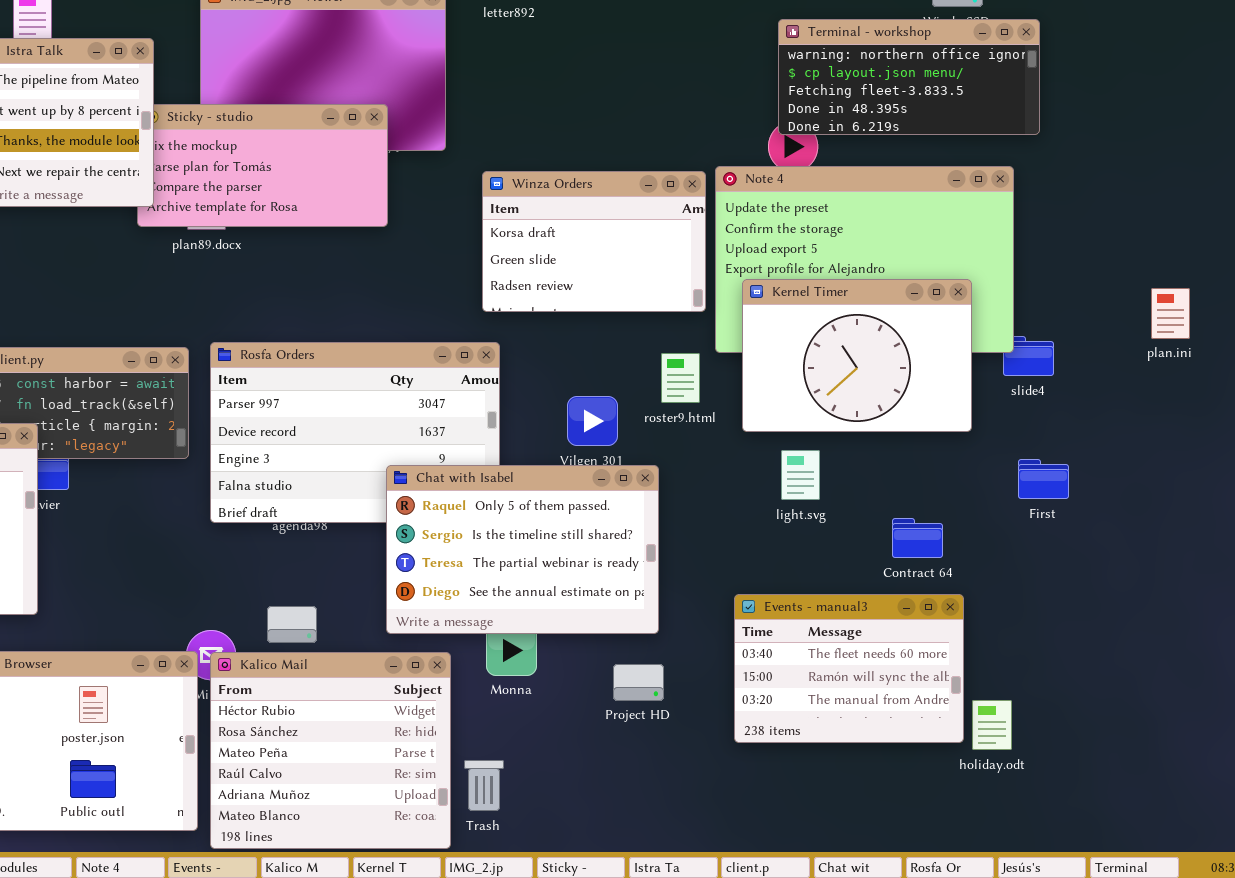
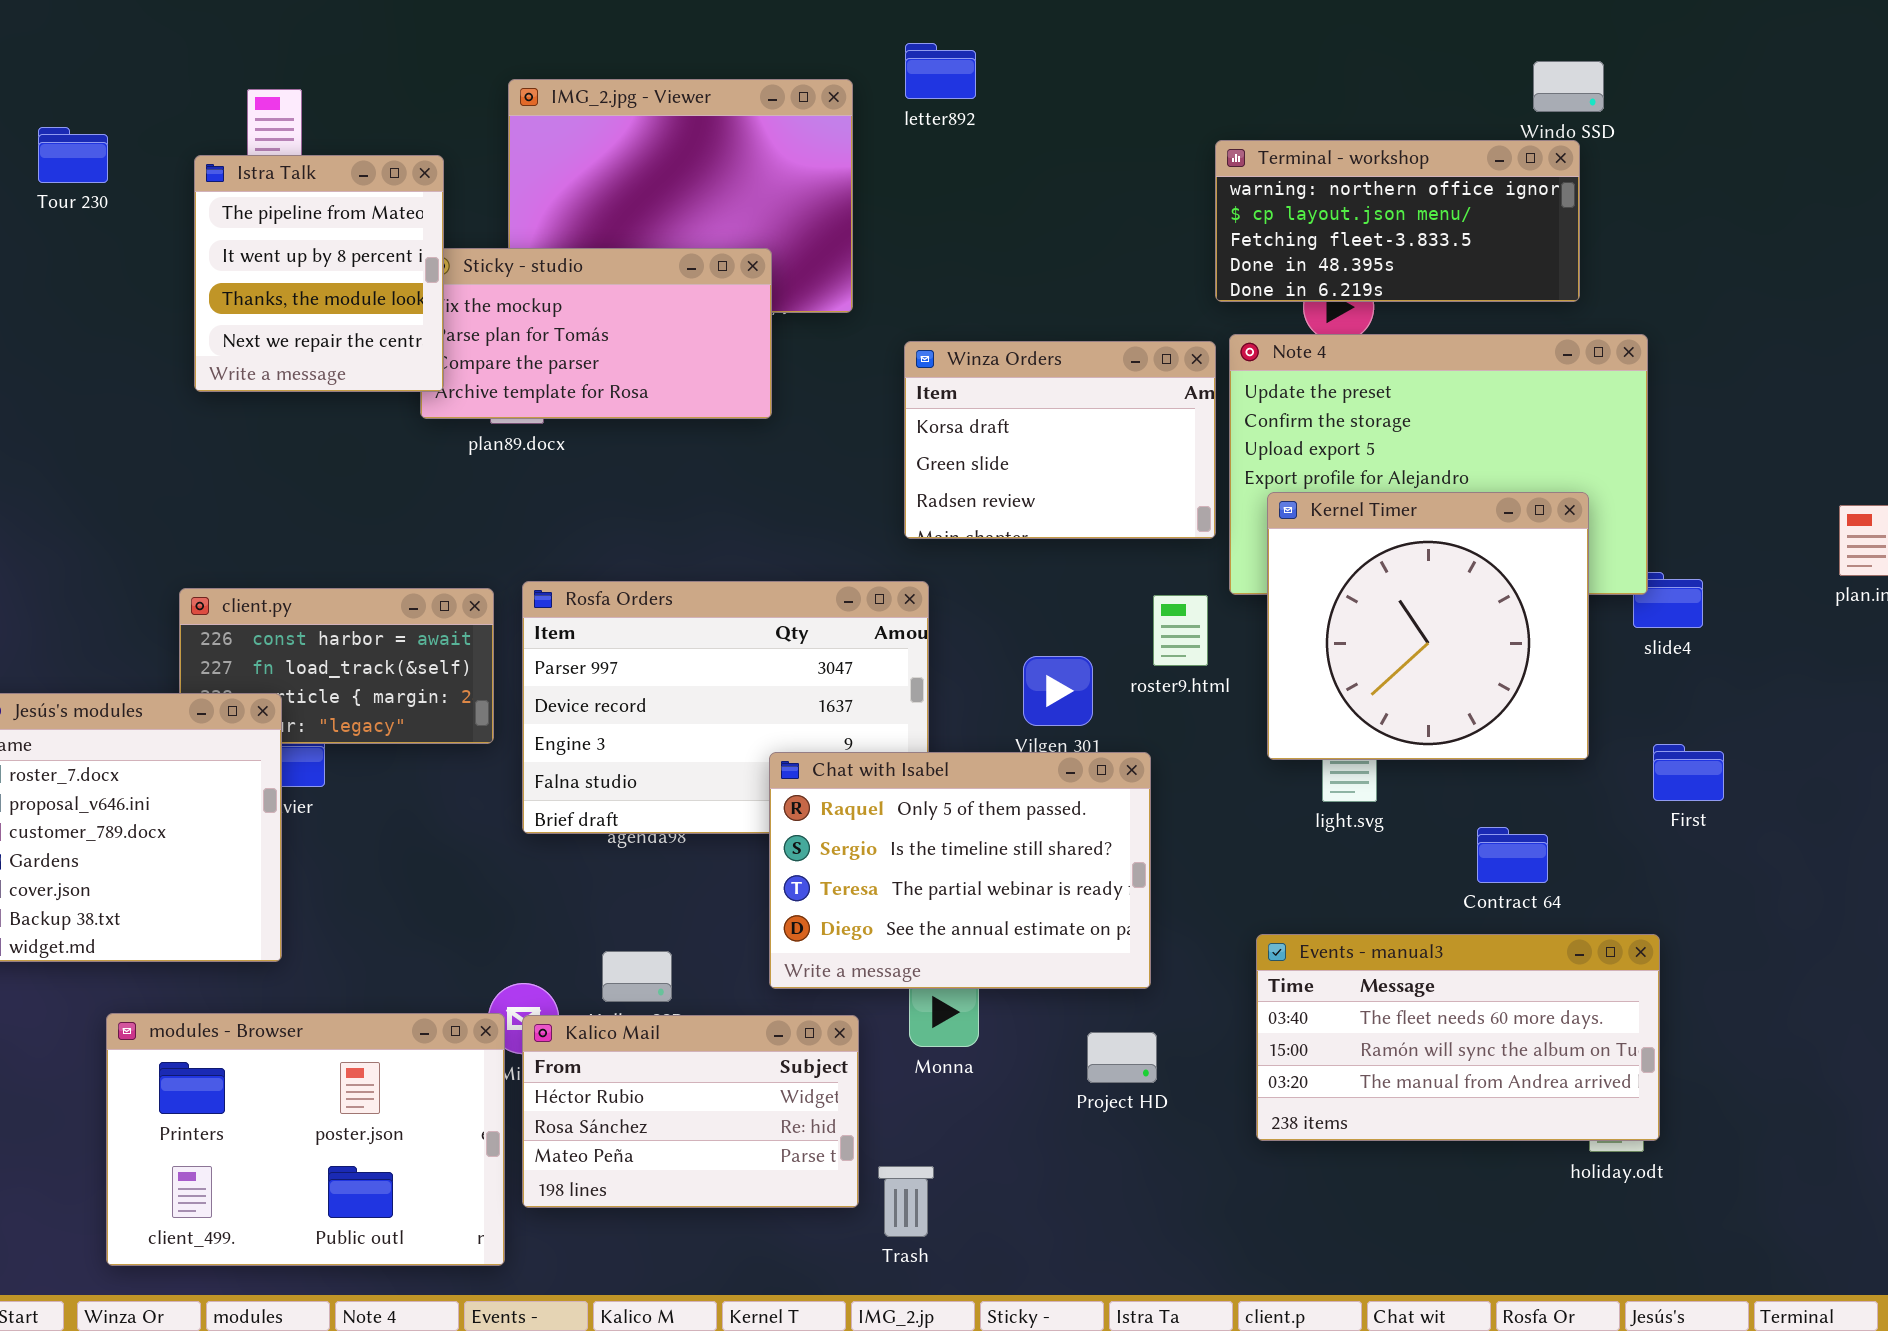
Terminal - workshop: [778,19,1040,135] -> [1215,140,1580,302], moved
Kernel Timer: [742,279,972,432] -> [1267,492,1589,760], resized
Events - manual3: [734,594,964,743] -> [1256,934,1660,1141], resized
Kalico Mail: [210,652,451,849] -> [522,1015,859,1208], resized

